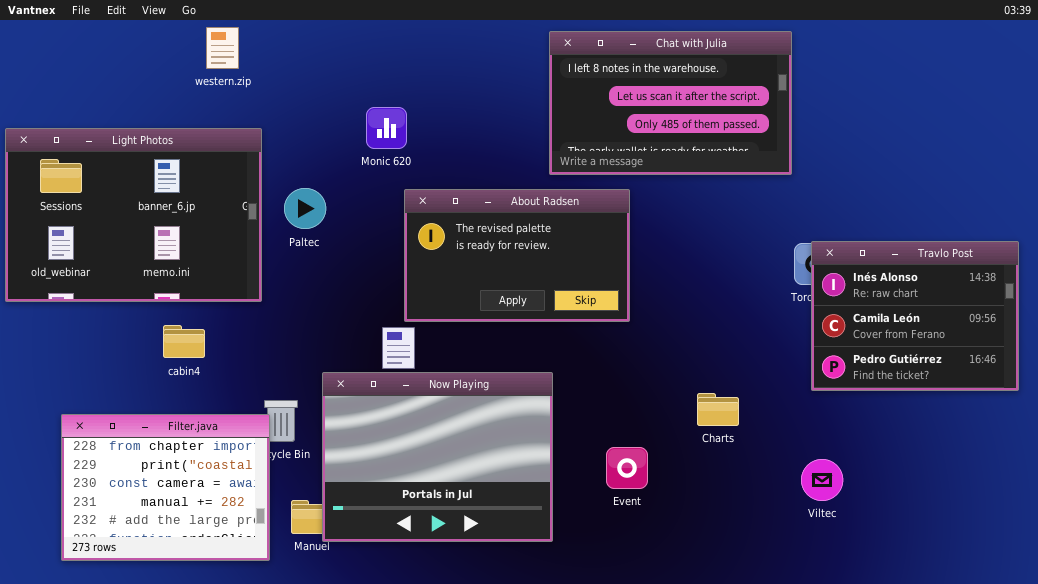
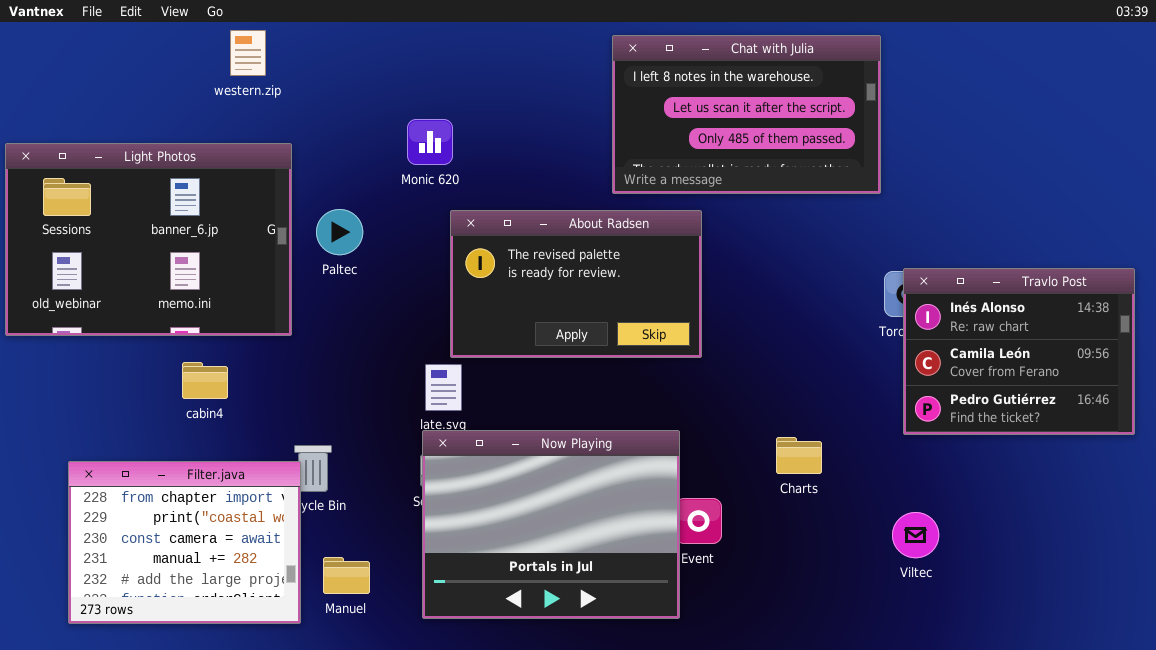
Now Playing: [322,372,553,542] -> [422,430,680,619], moved

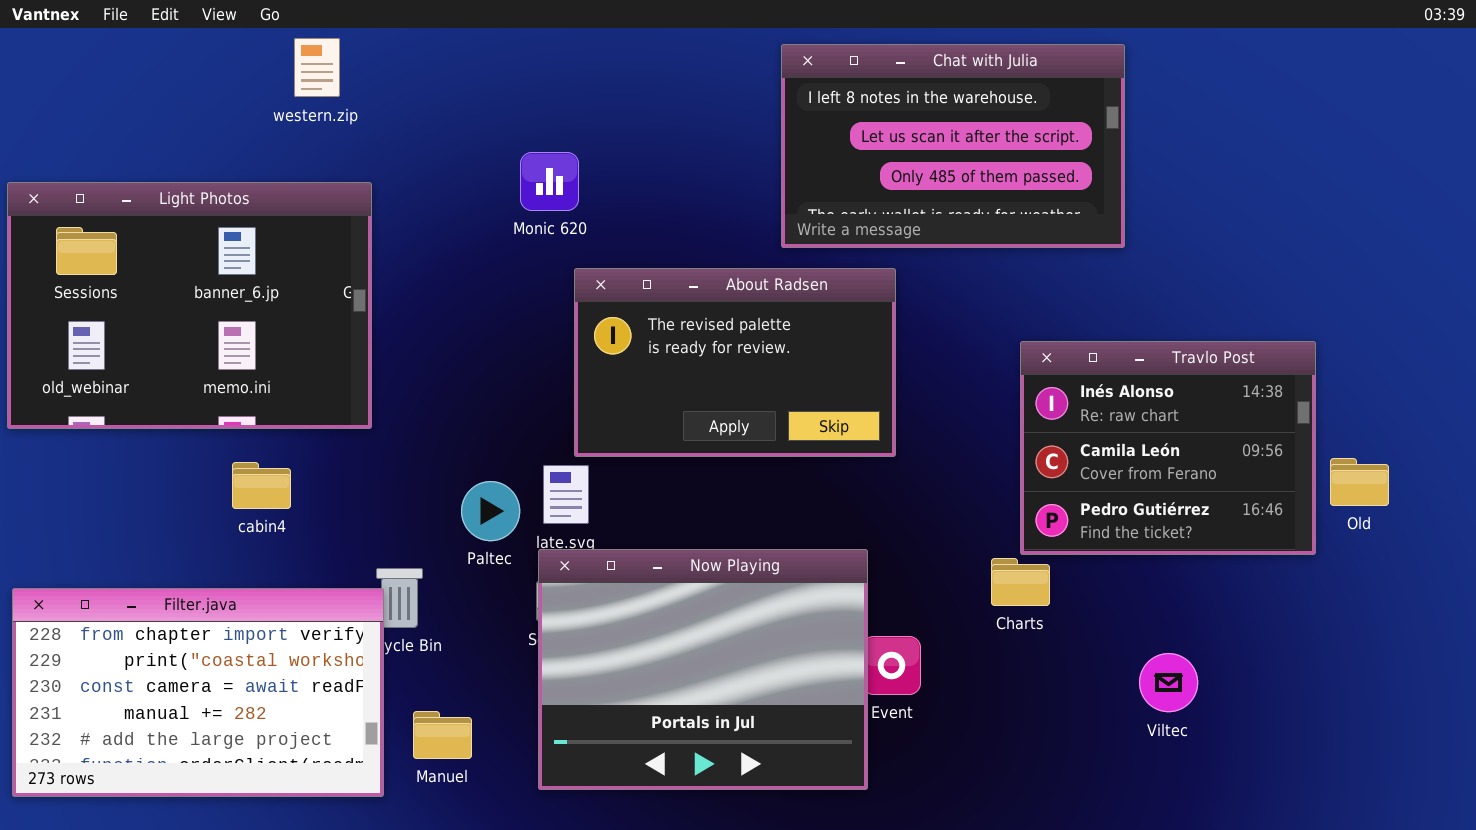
Paltec: [316,209,363,255] -> [461,481,520,541], moved
Travlo Post: [903,268,1135,435] -> [1020,341,1316,555], moved
Filter.java: [68,461,301,624] -> [12,588,384,797], resized

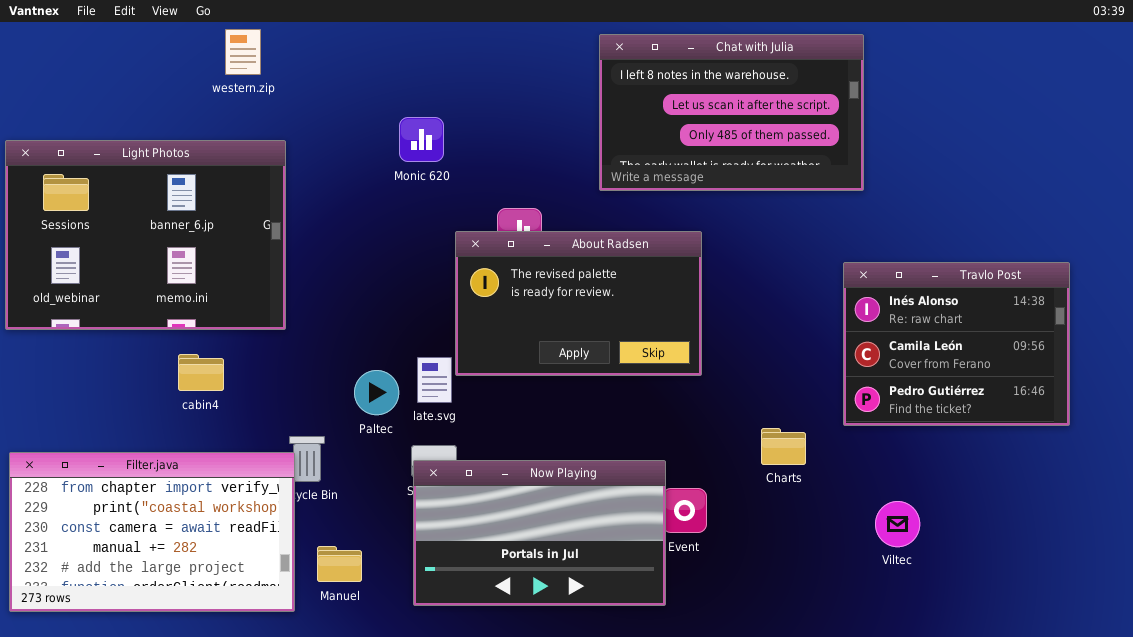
About Radsen: [574,268,896,457] -> [455,231,702,376], moved
Travlo Post: [1020,341,1316,555] -> [843,262,1070,426], moved
Now Playing: [538,549,868,790] -> [413,460,666,606], resized

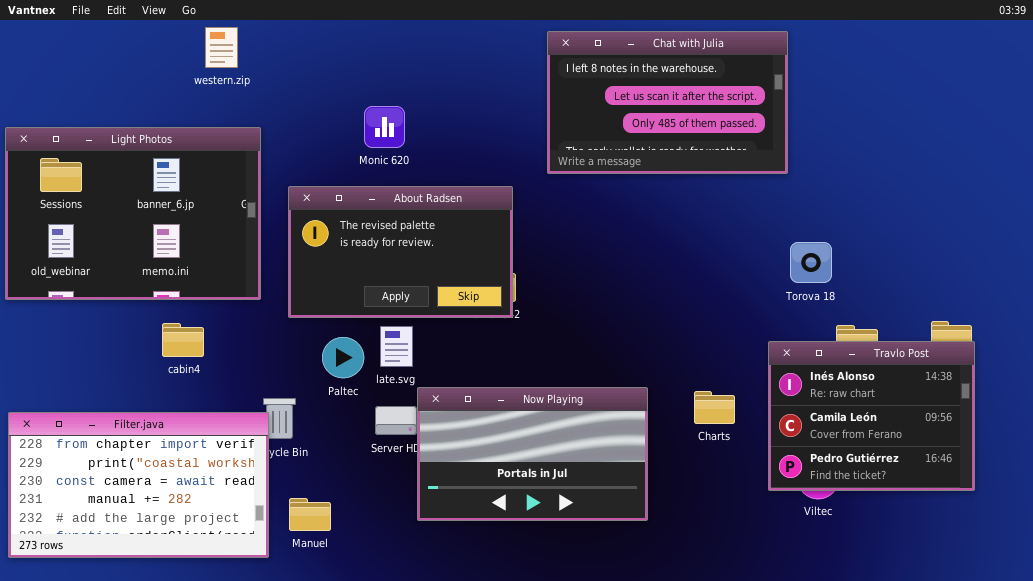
About Radsen: [455,231,702,376] -> [288,186,513,318], moved
Travlo Post: [843,262,1070,426] -> [768,341,975,491], moved
Now Playing: [413,460,666,606] -> [417,387,648,521], moved

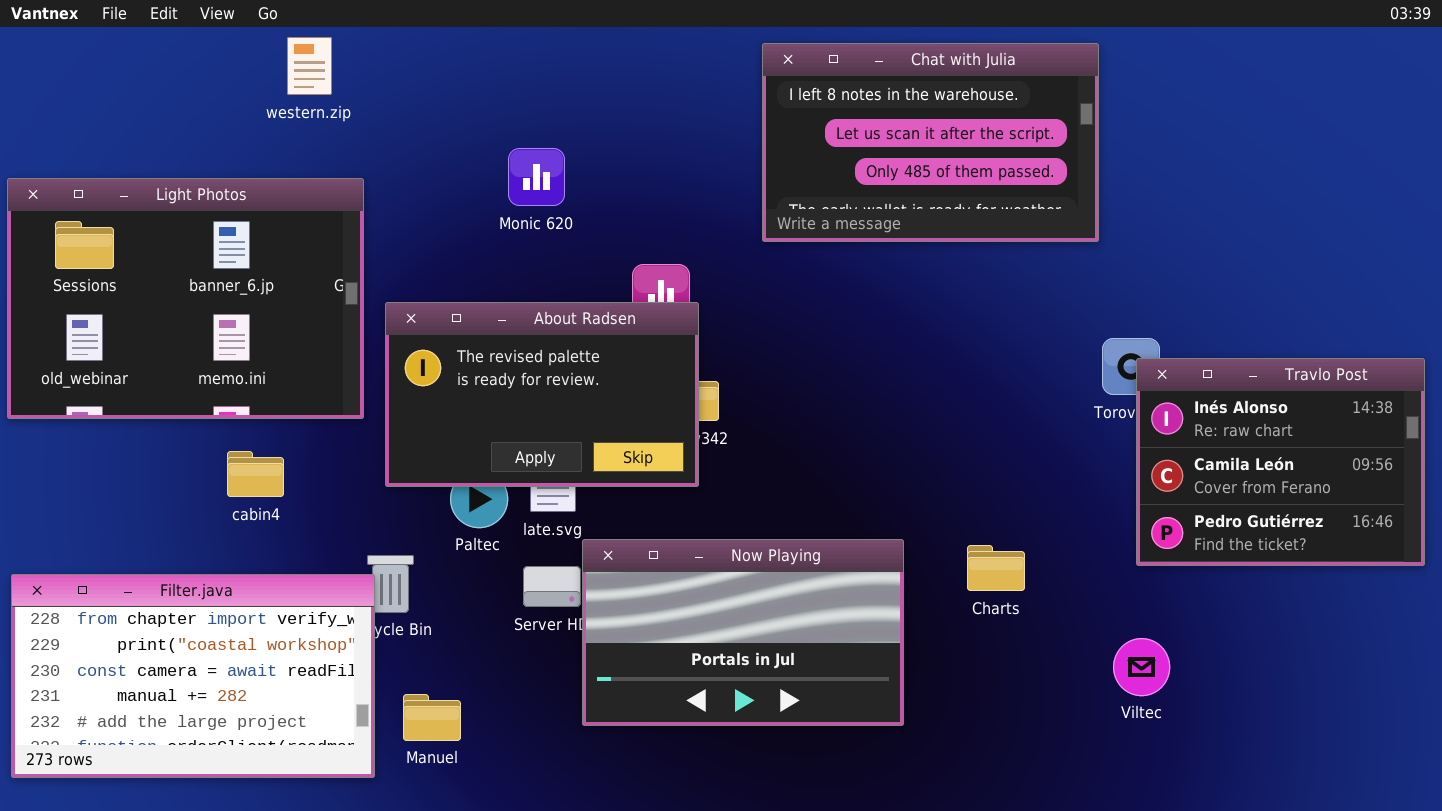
About Radsen: [288,186,513,318] -> [385,302,699,487], moved
Travlo Post: [768,341,975,491] -> [1136,358,1425,566], moved

